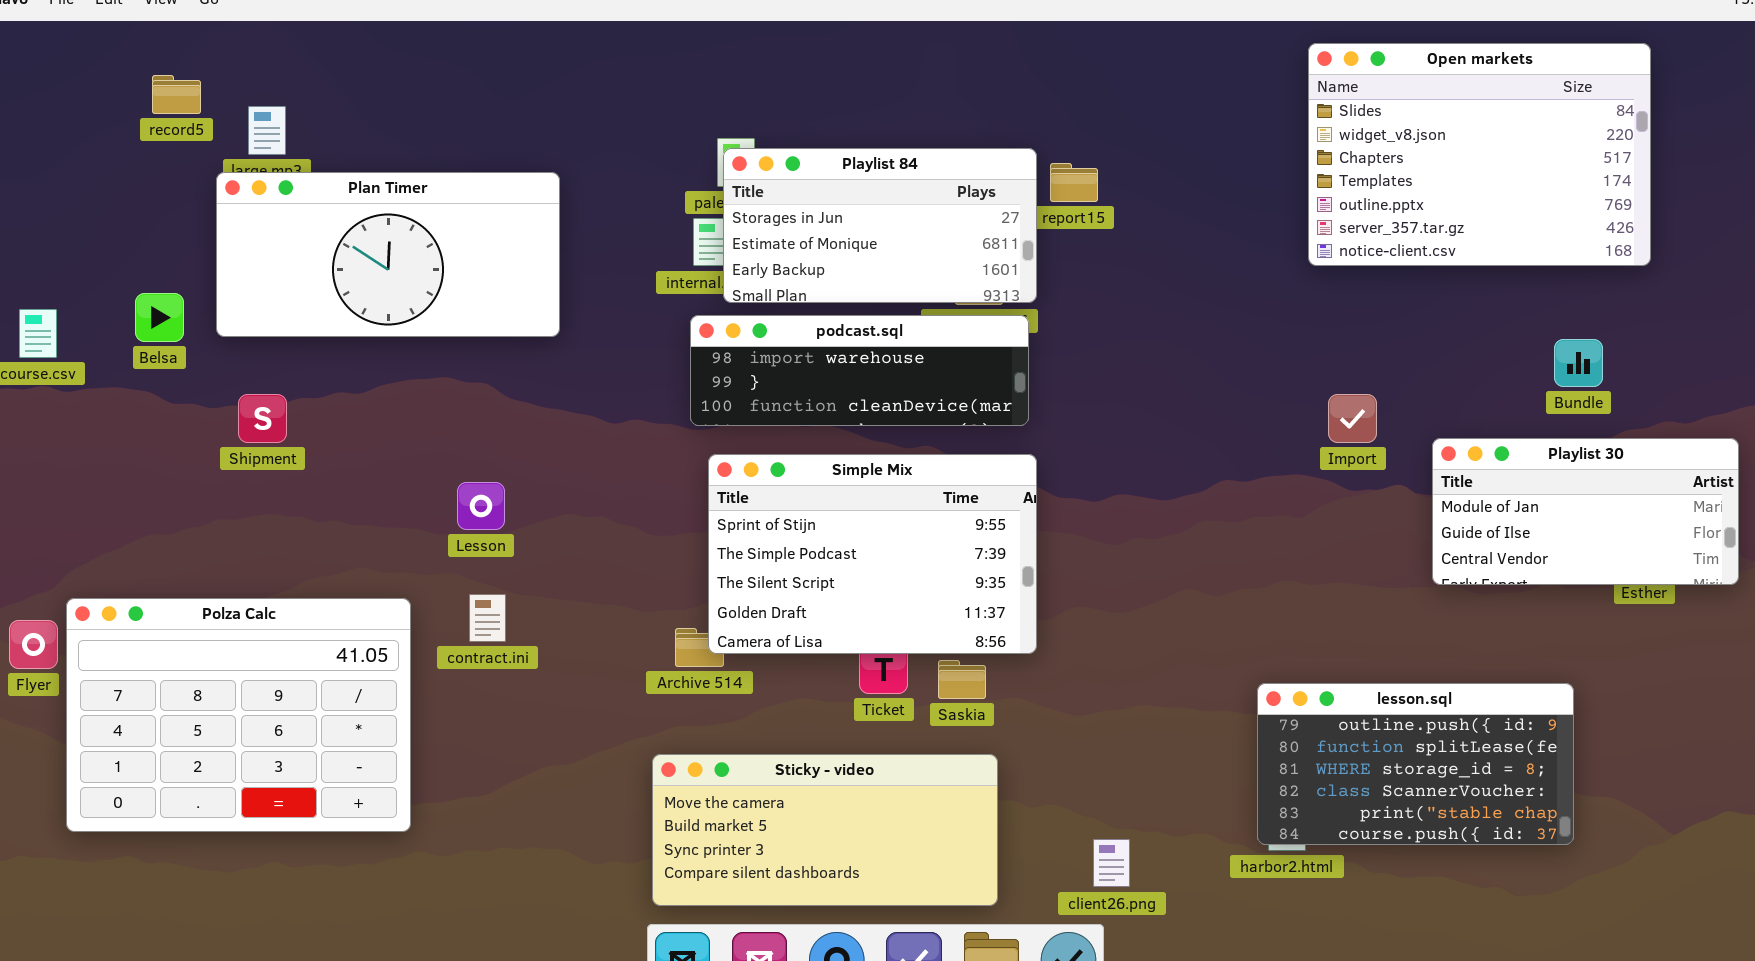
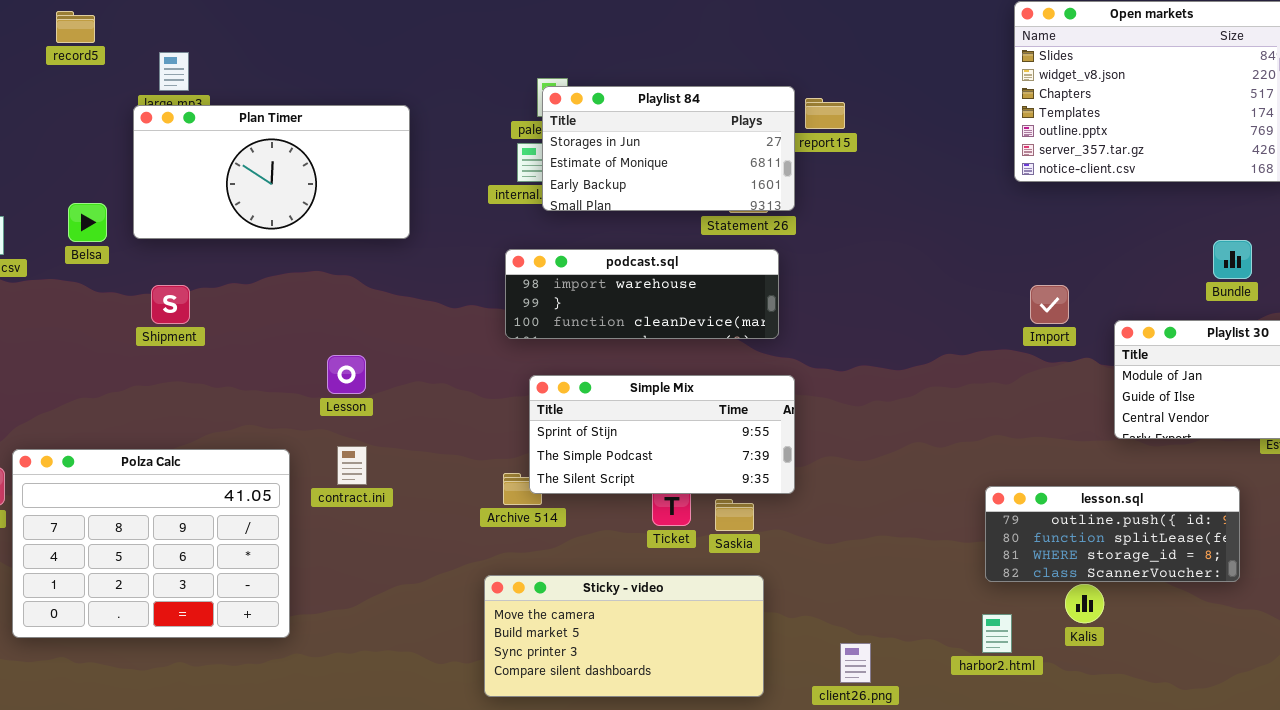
record5: [152,75,201,114] -> [56,11,95,43], moved
podcast.sql: [690,315,1029,426] -> [505,249,779,339], moved
Simple Mix: [708,454,1037,654] -> [529,375,795,494], resized
lesson.sql: [1257,683,1574,845] -> [985,486,1240,582], moved, resized

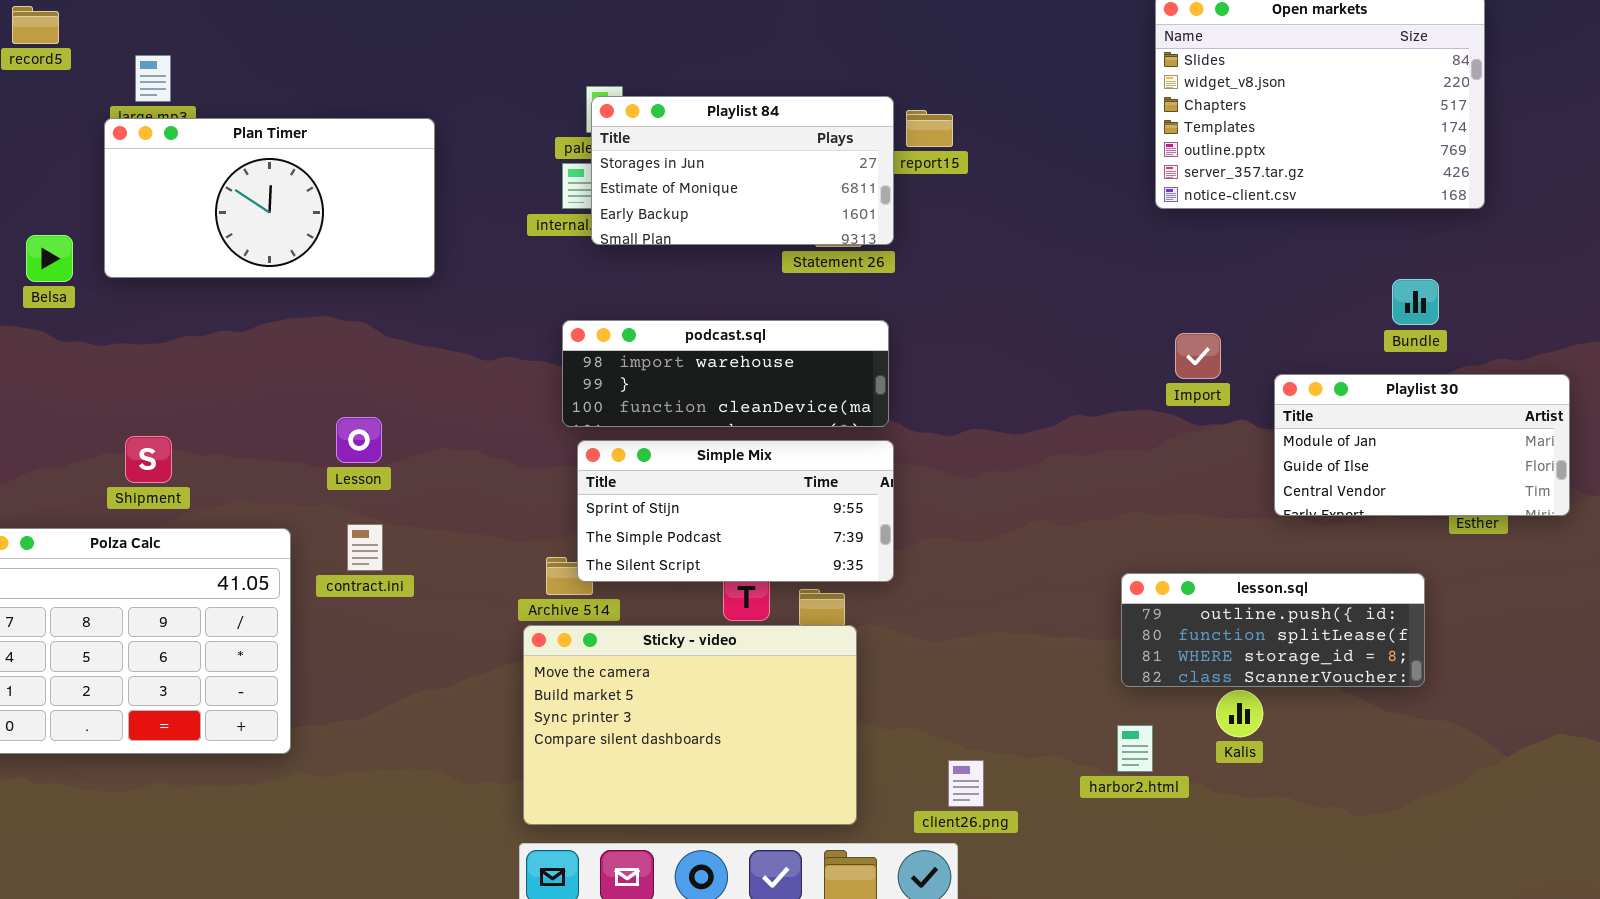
podcast.sql: [505,249,779,339] -> [562,320,889,427], moved
Shipment: [151,285,190,324] -> [125,436,172,483], moved
Sticky - video: [484,575,764,697] -> [523,625,857,825], resized

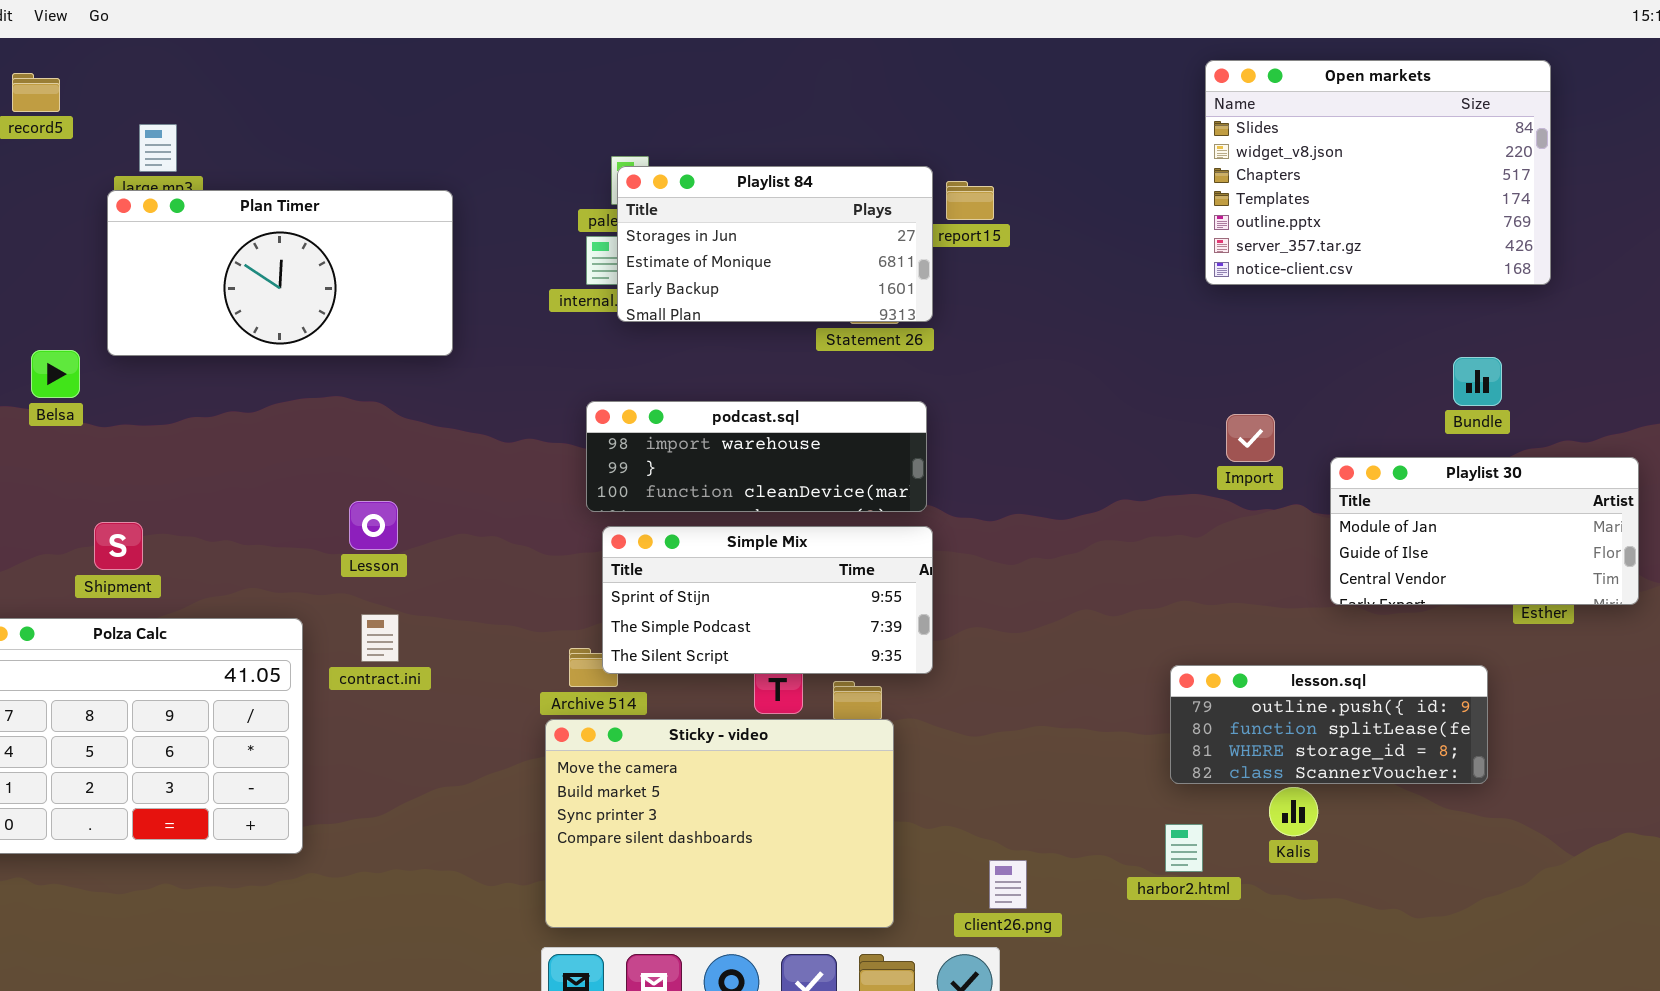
Belsa: [26,235,73,282] -> [31,350,80,398], moved
Shipment: [125,436,172,483] -> [94,522,143,570], moved

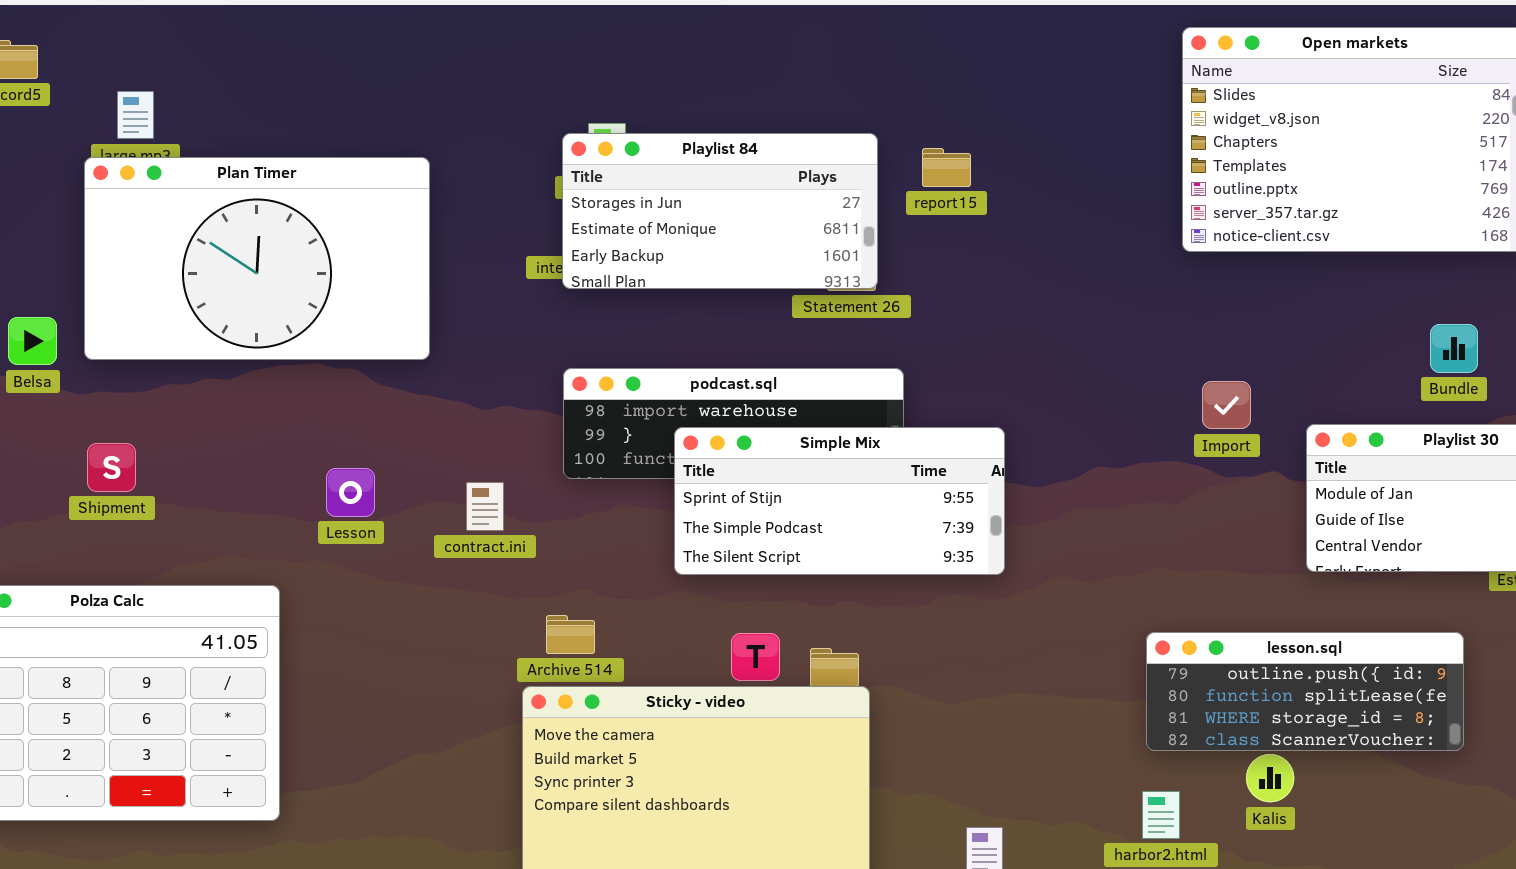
Playlist 84: [617,166,933,322] -> [562,133,878,289], moved
Plan Timer: [107,190,453,356] -> [84,157,430,360], resized
Shipment: [94,522,143,570] -> [87,443,136,492], moved
Simple Mix: [602,526,933,674] -> [674,427,1005,575], moved
contract.ini: [361,614,399,662] -> [466,482,504,531], moved

